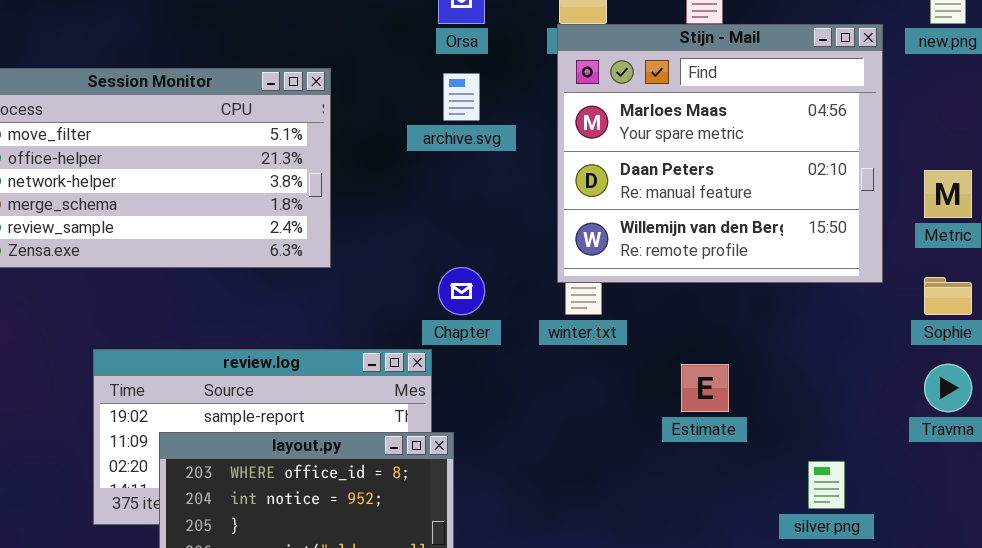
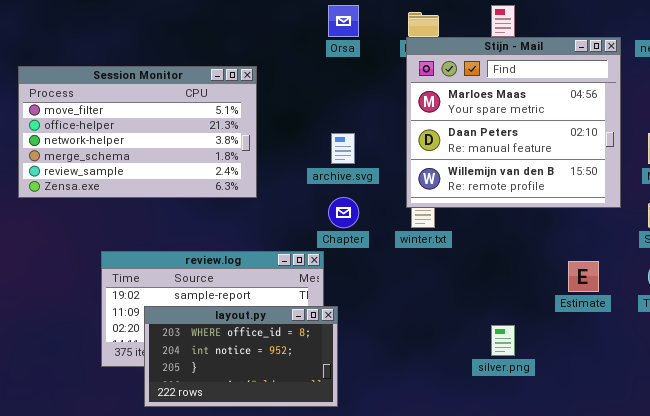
archive.svg: [443,73,480,121] -> [331,133,355,164], moved
Estimate: [681,364,729,412] -> [568,261,599,292], moved
silver.png: [808,461,845,509] -> [491,325,515,356], moved

